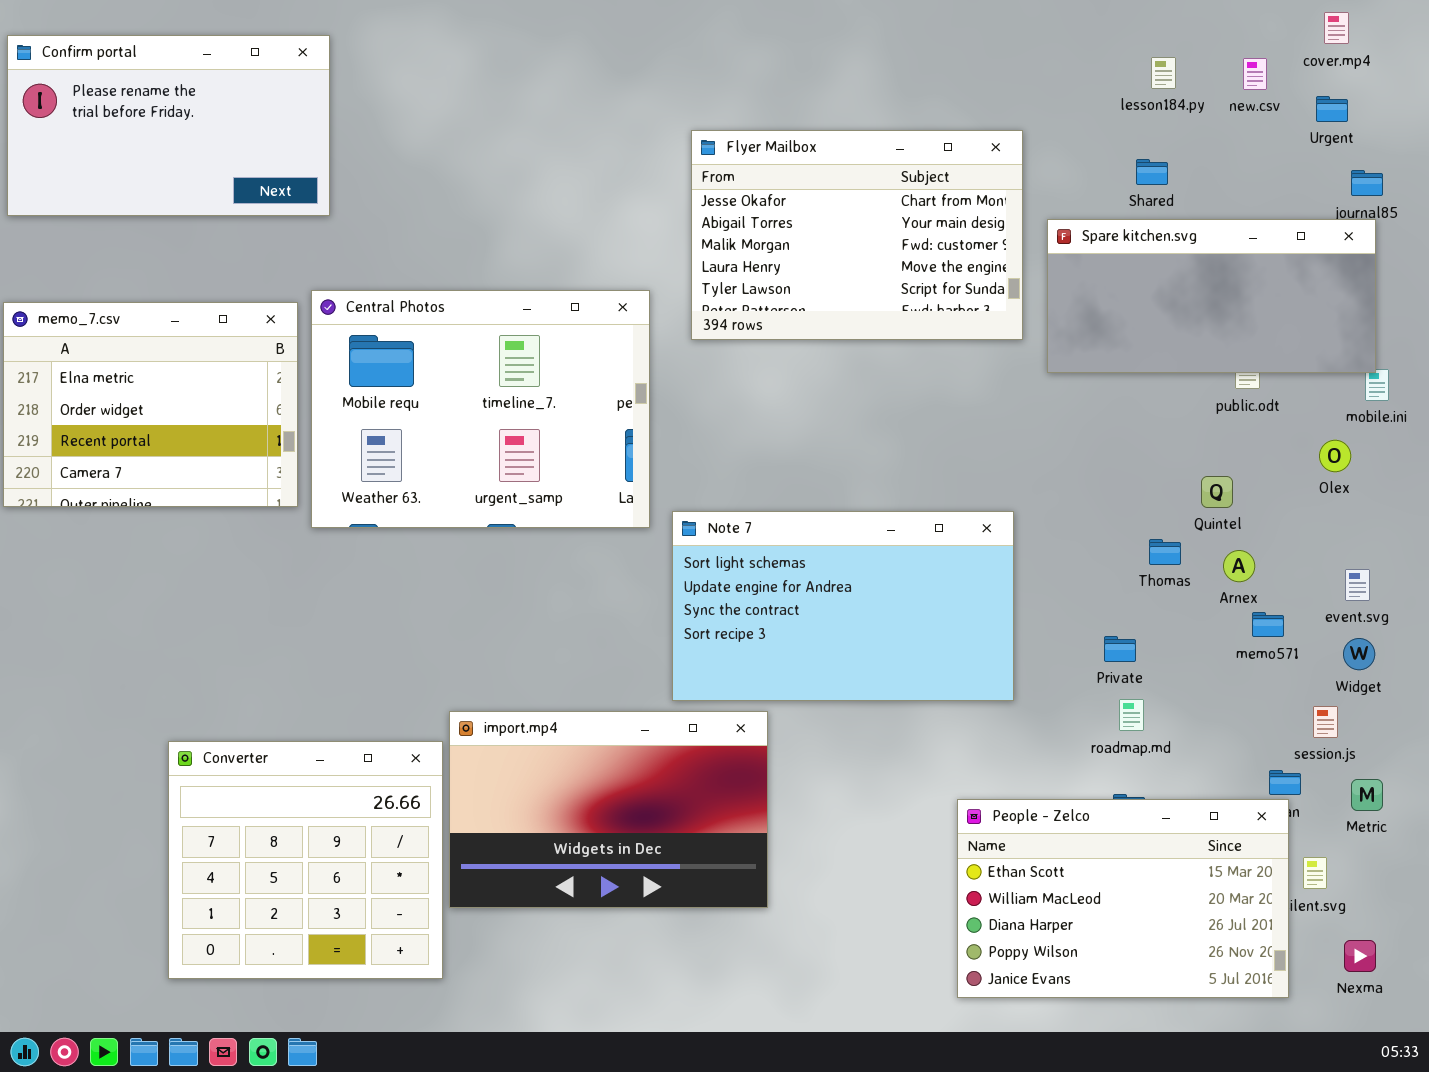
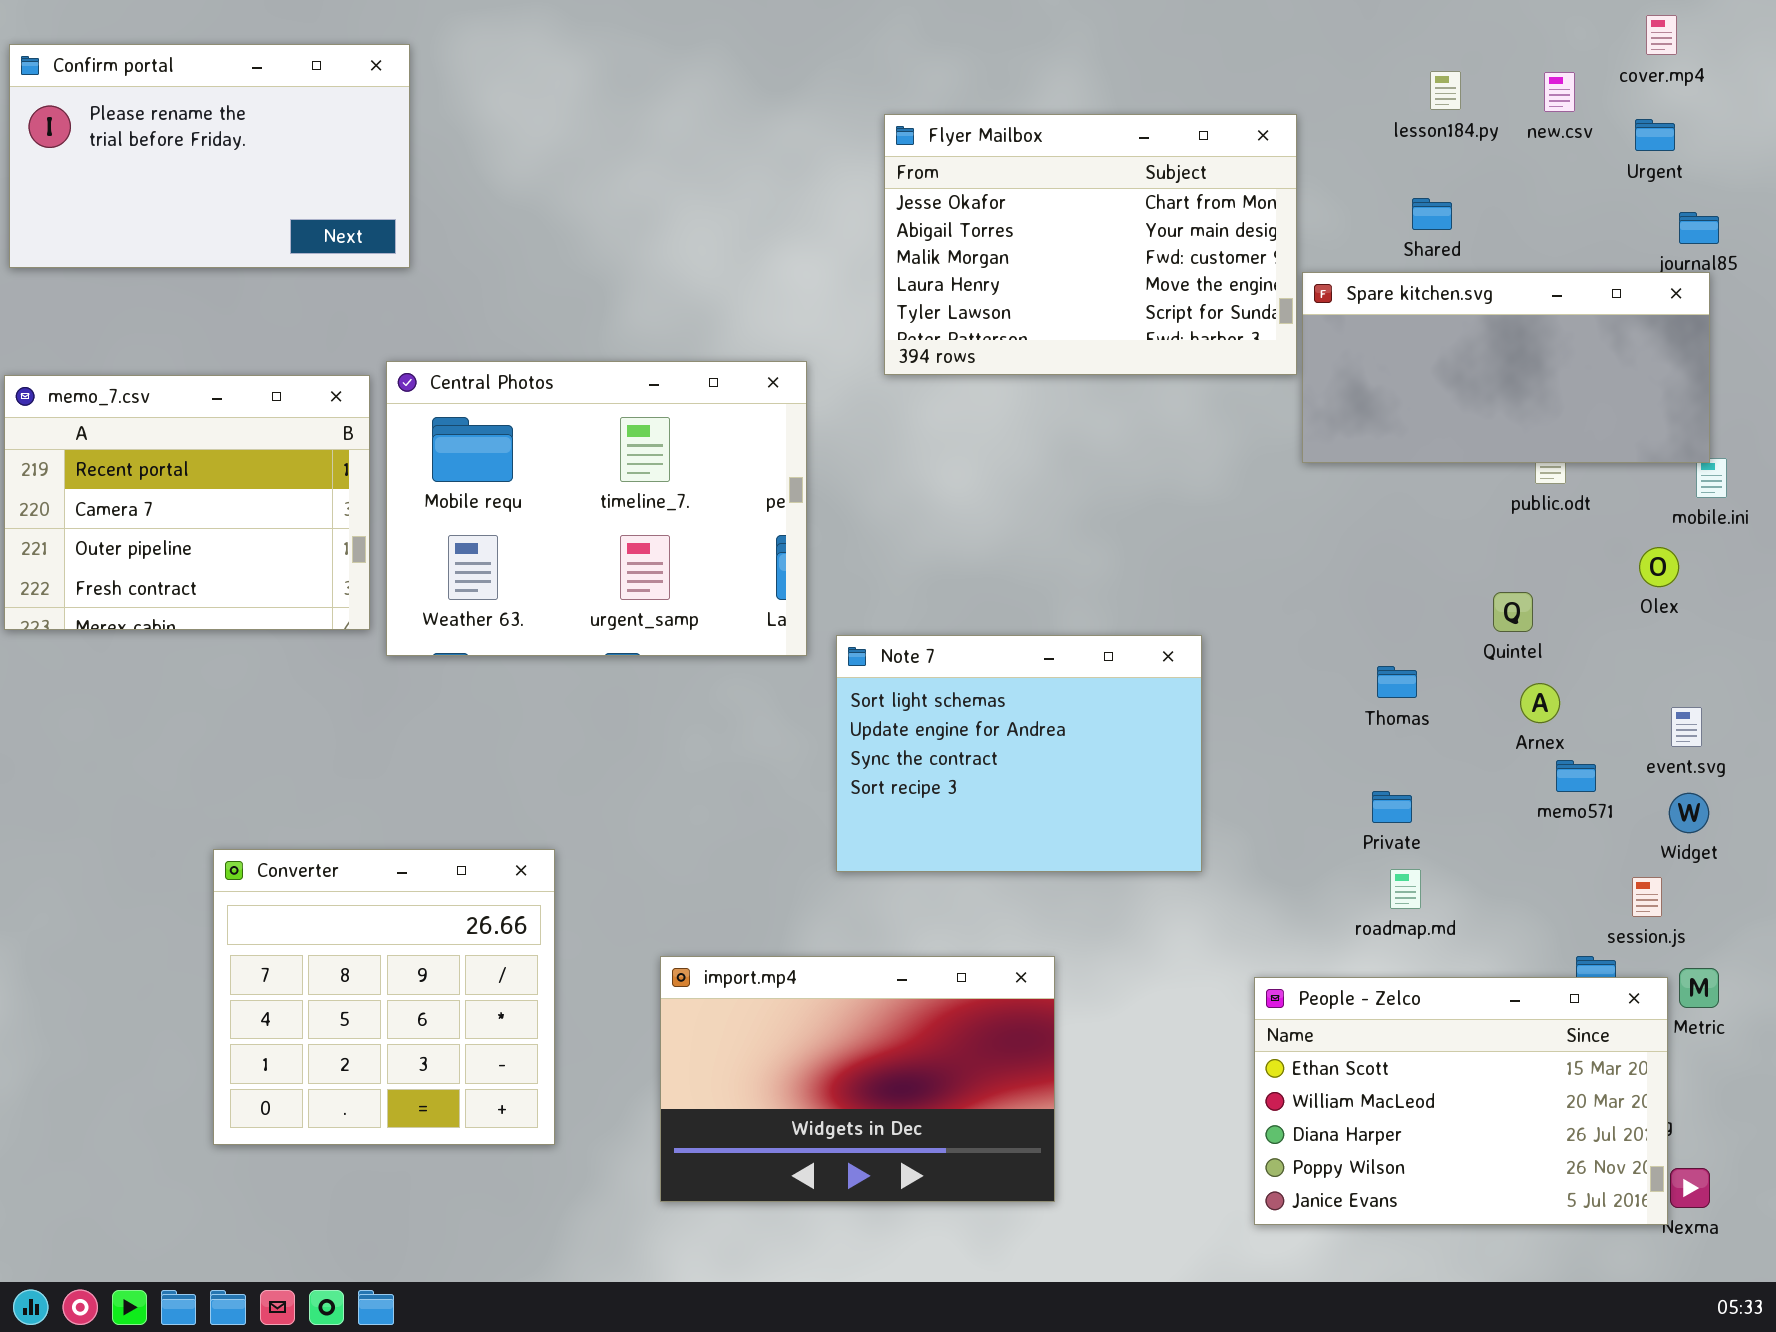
Flyer Mailbox: [691,130,1023,340] -> [884,114,1297,375], moved
memo_7.csv: [3,302,298,507] -> [4,375,370,630], scrolled down 2 rows
Note 7: [672,511,1014,701] -> [836,635,1202,872], resized
Thomas: [1149,539,1181,565] -> [1377,666,1417,698], moved
import.mp4: [449,711,768,908] -> [660,956,1055,1202], moved
Converter: [168,741,443,979] -> [213,849,555,1145], moved
People - Zelco: [957,799,1289,998] -> [1254,977,1668,1225], moved

